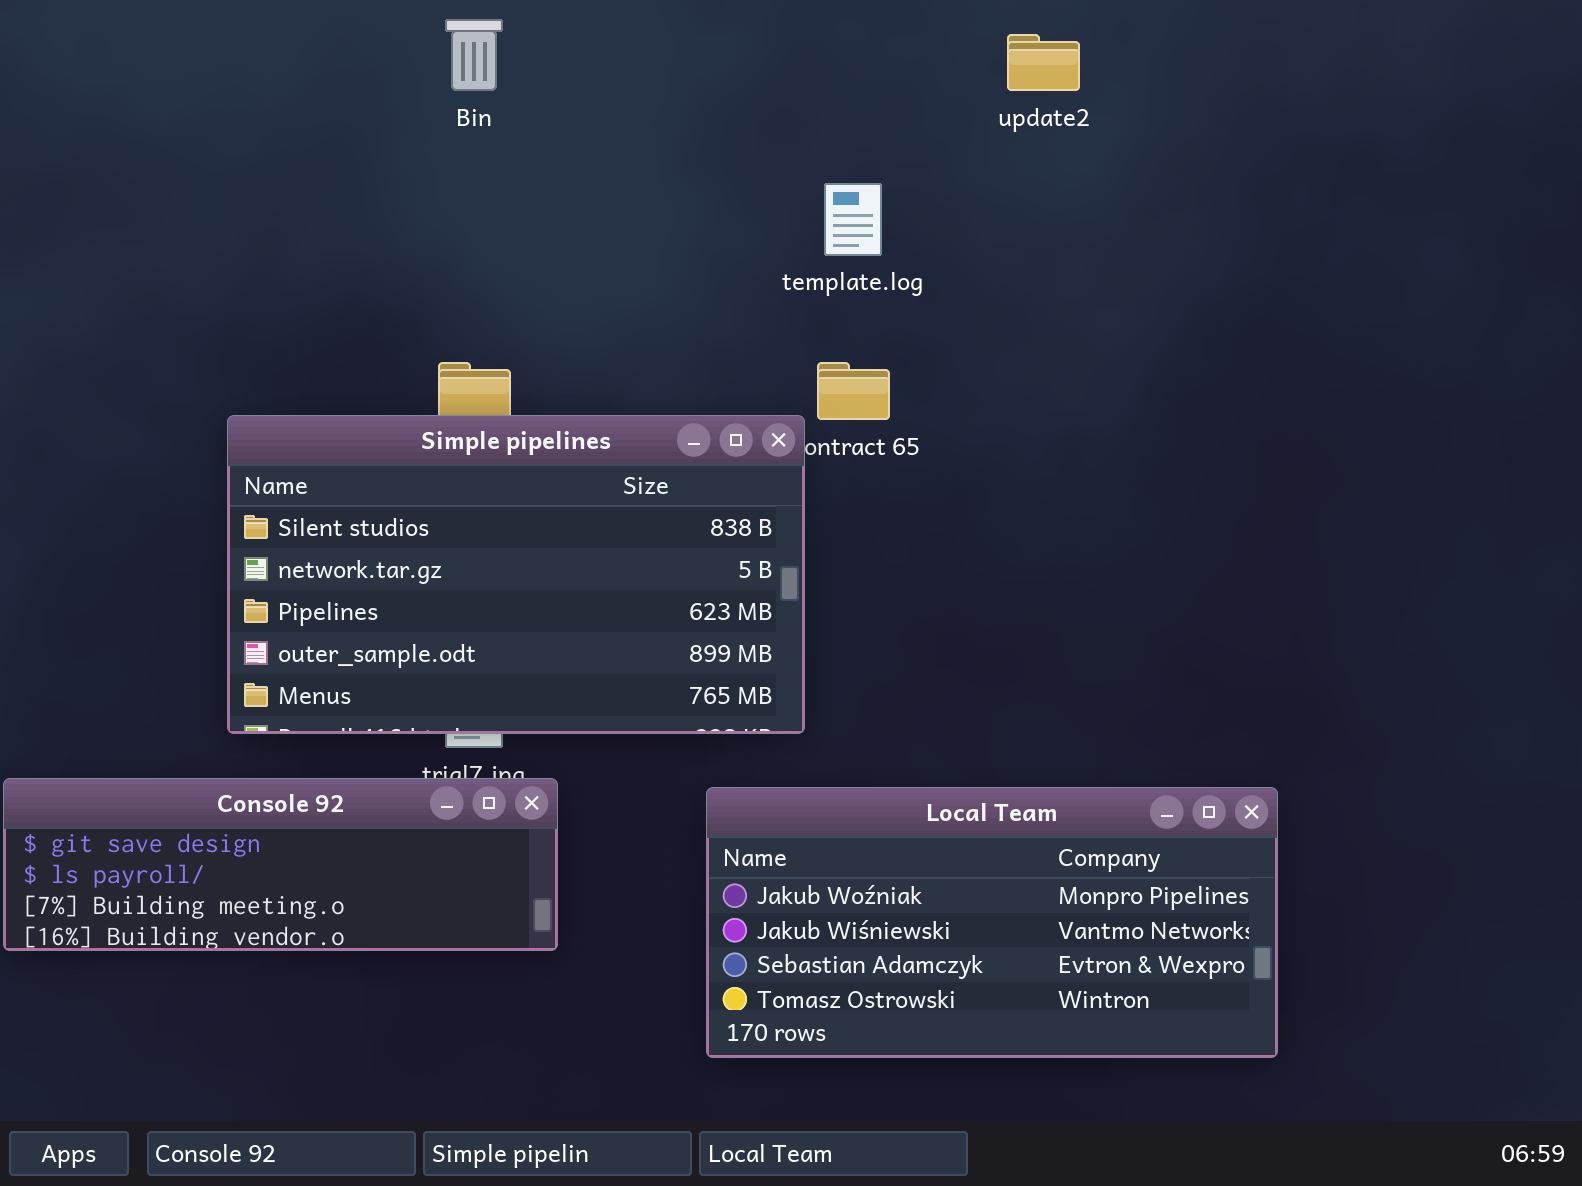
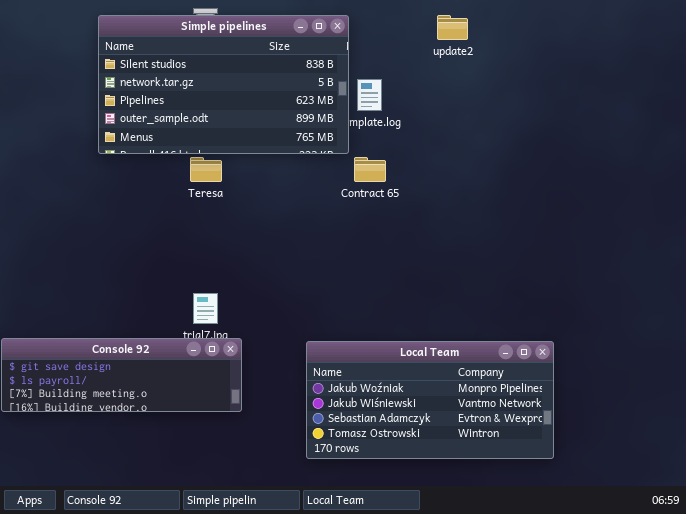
Simple pipelines: [227,415,805,734] -> [98,15,349,154], moved

